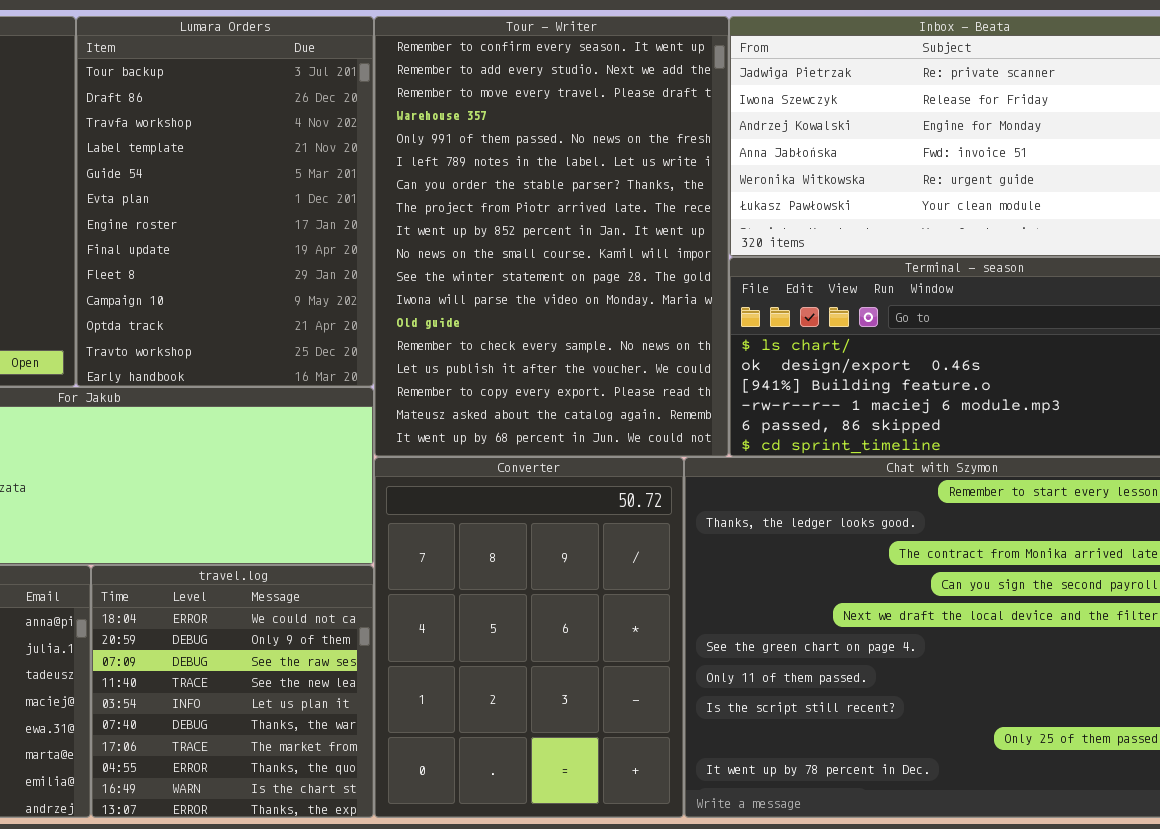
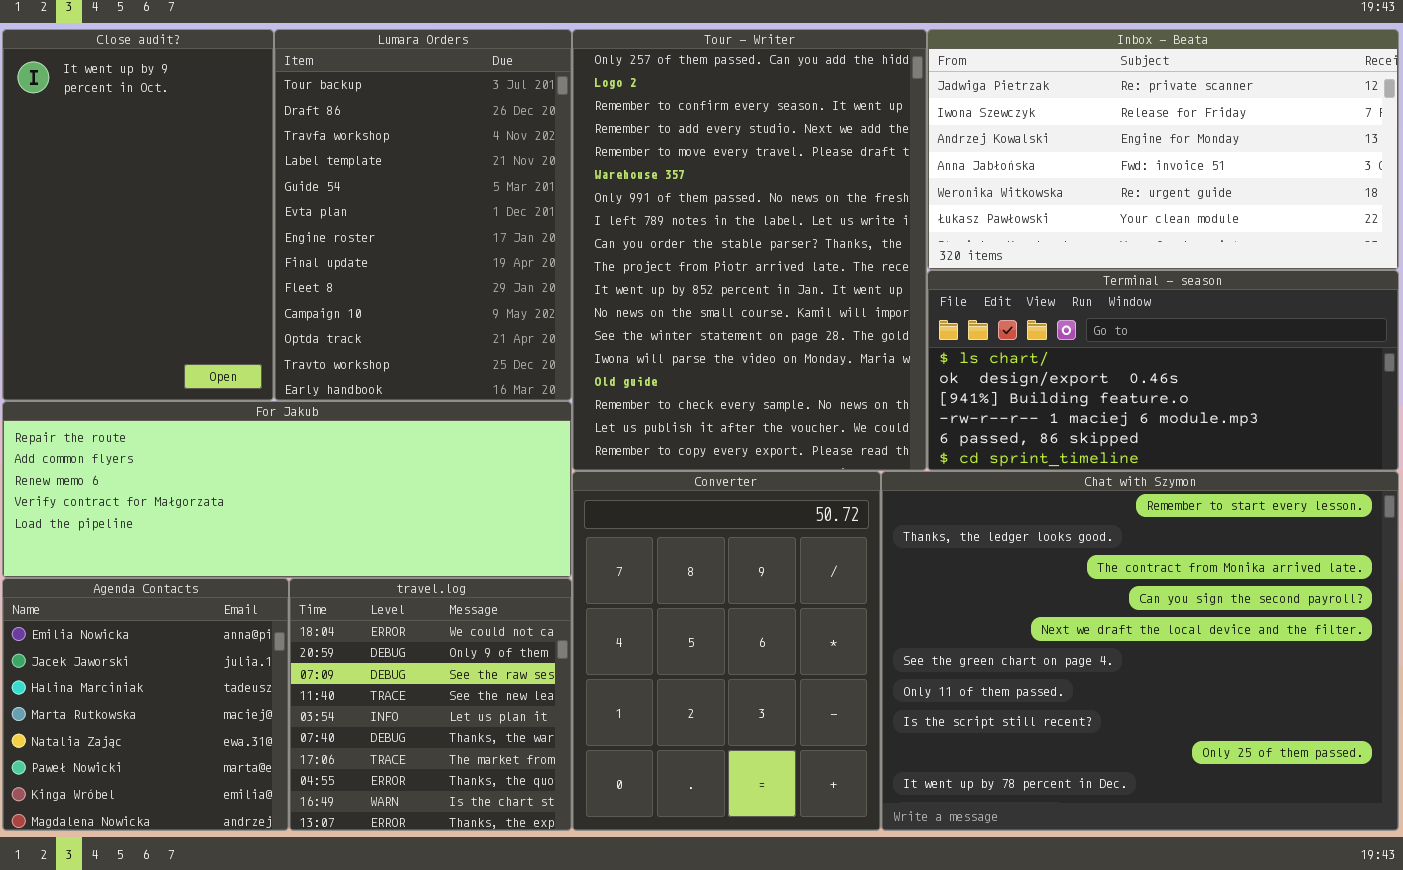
Tour - Writer: [374,16,729,457] -> [572,29,927,471], scrolled up 2 rows

